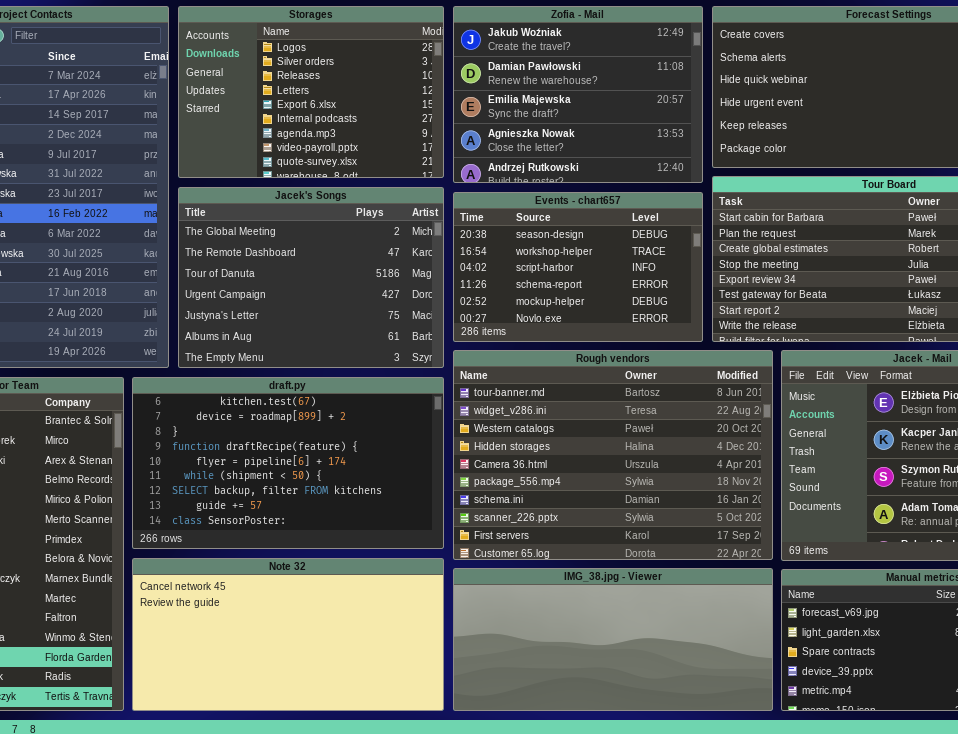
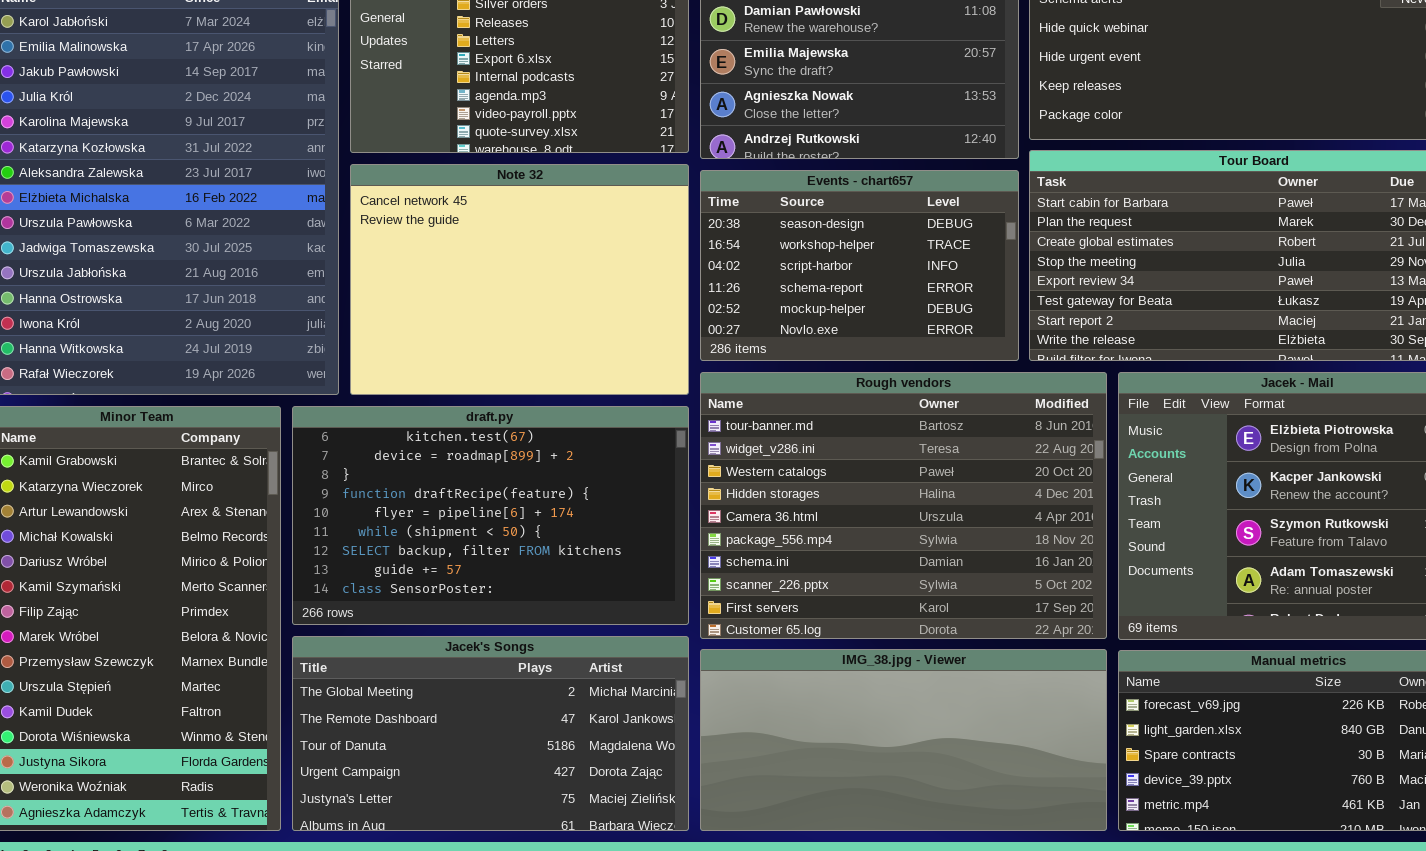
Jacek's Songs: [178,187,444,368] -> [292,636,689,831], moved, resized
Note 32: [132,558,444,711] -> [350,164,689,395], moved, resized

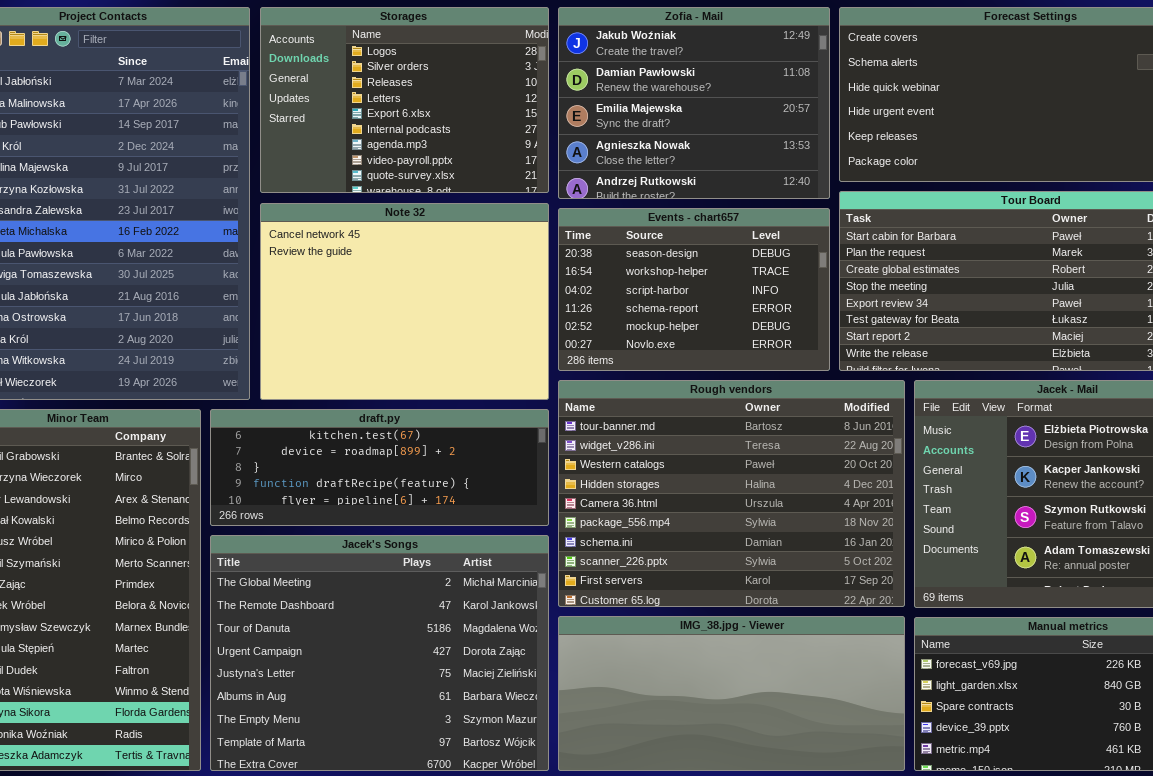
draft.py: [292,406,689,625] -> [210,409,549,526], resized
Jacek's Songs: [292,636,689,831] -> [210,535,549,771], resized

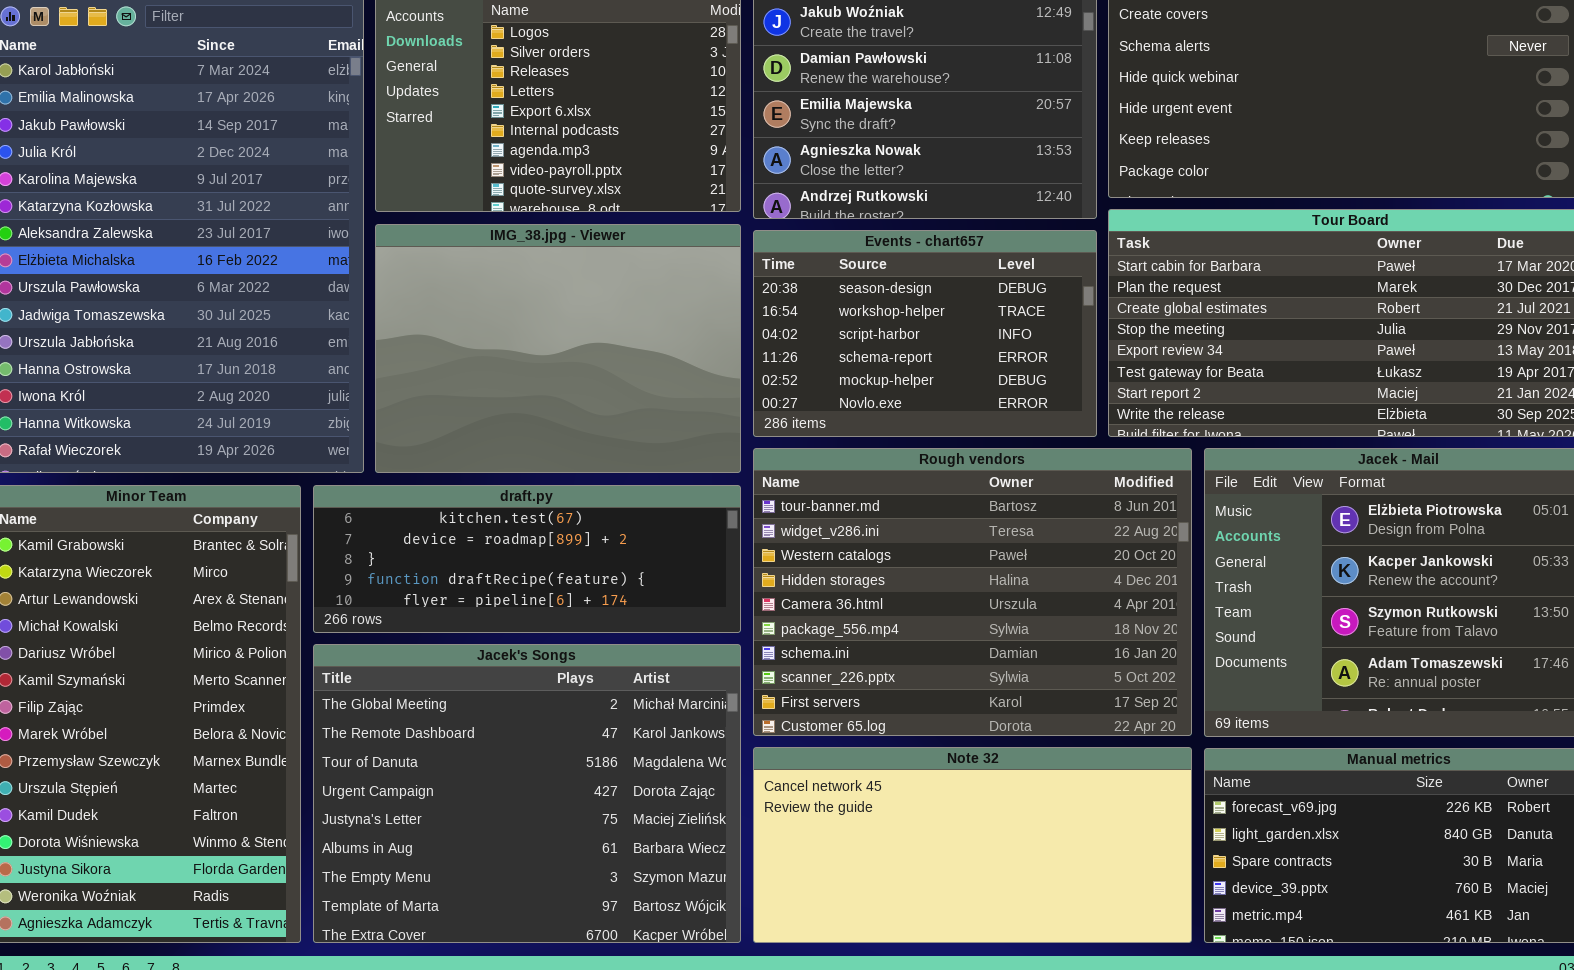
Note 32: [260,203,549,400] -> [753,747,1192,943], moved, resized
IMG_38.jpg - Viewer: [558,616,905,771] -> [375,224,741,473], moved, resized

